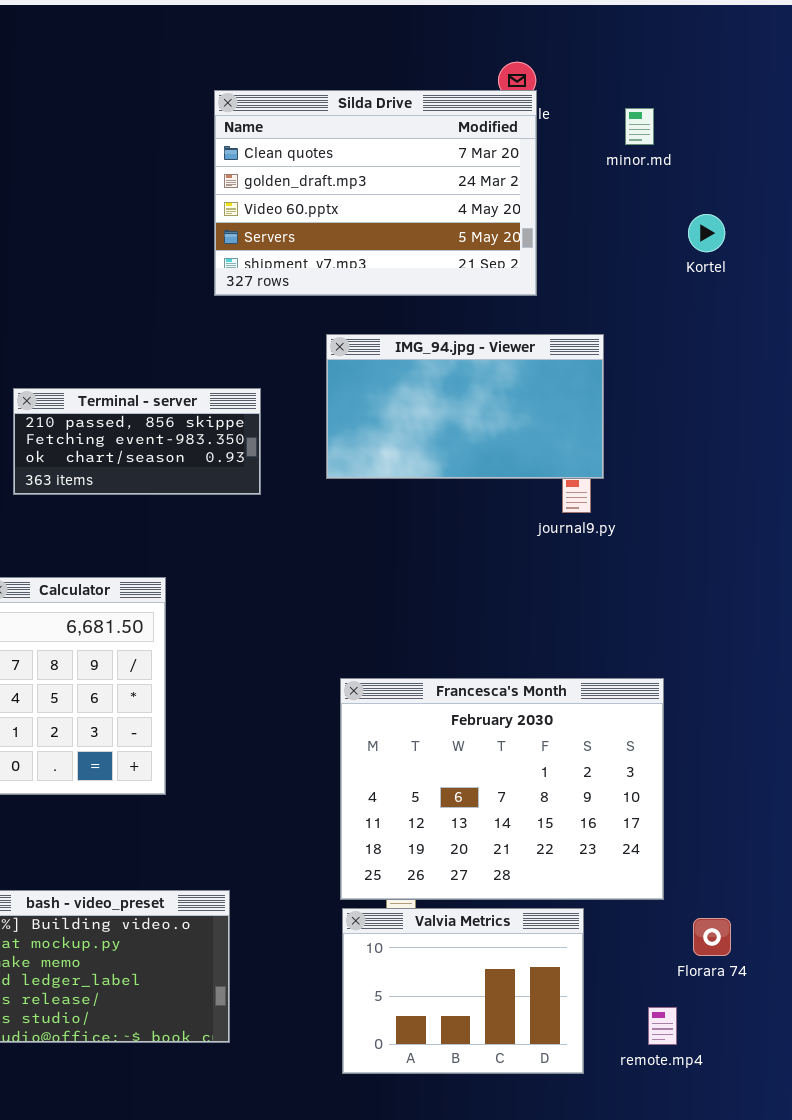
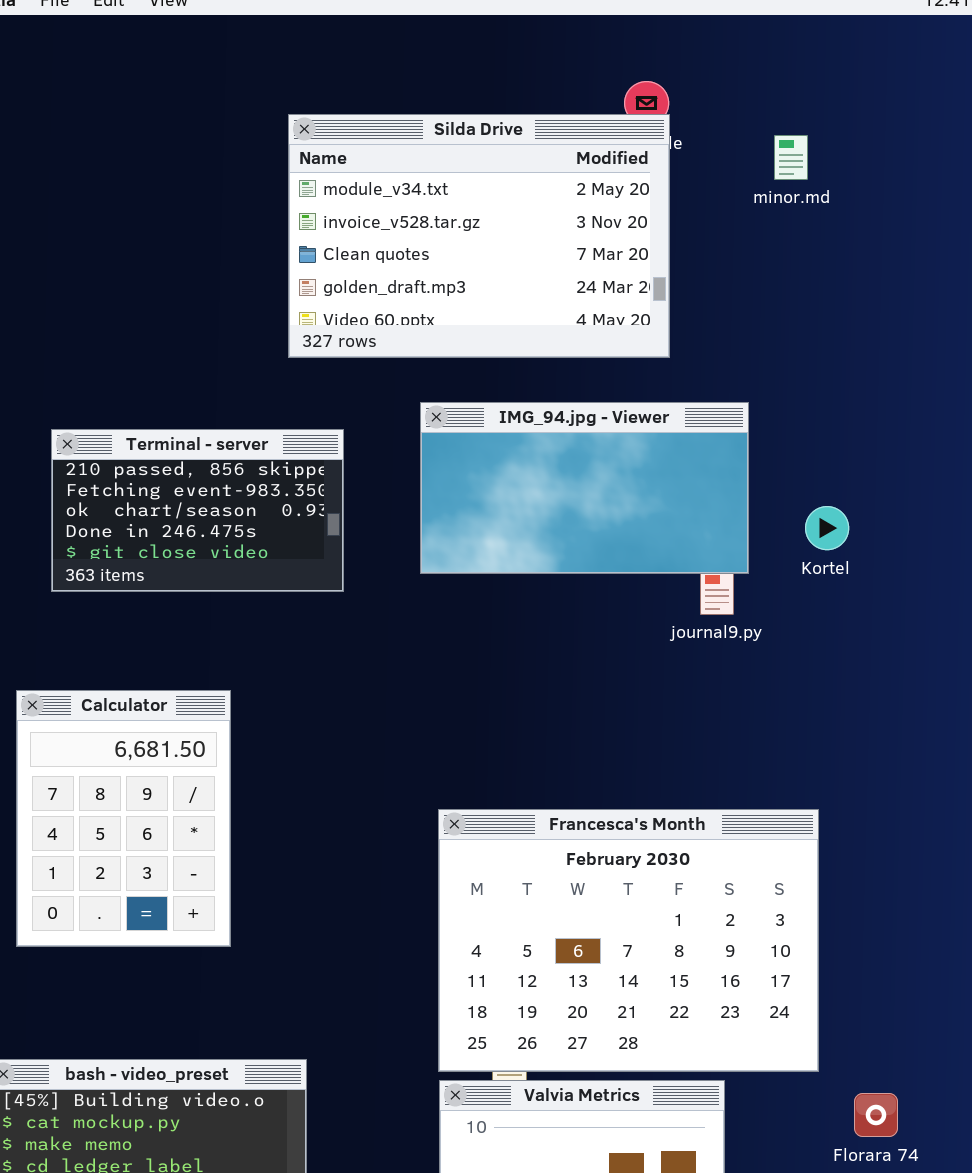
Silda Drive: [214,90,537,296] -> [288,114,670,358], scrolled up 2 rows
Kortel: [688,214,725,252] -> [805,506,849,550], moved
Terminal - server: [13,388,261,495] -> [51,429,344,592], resized

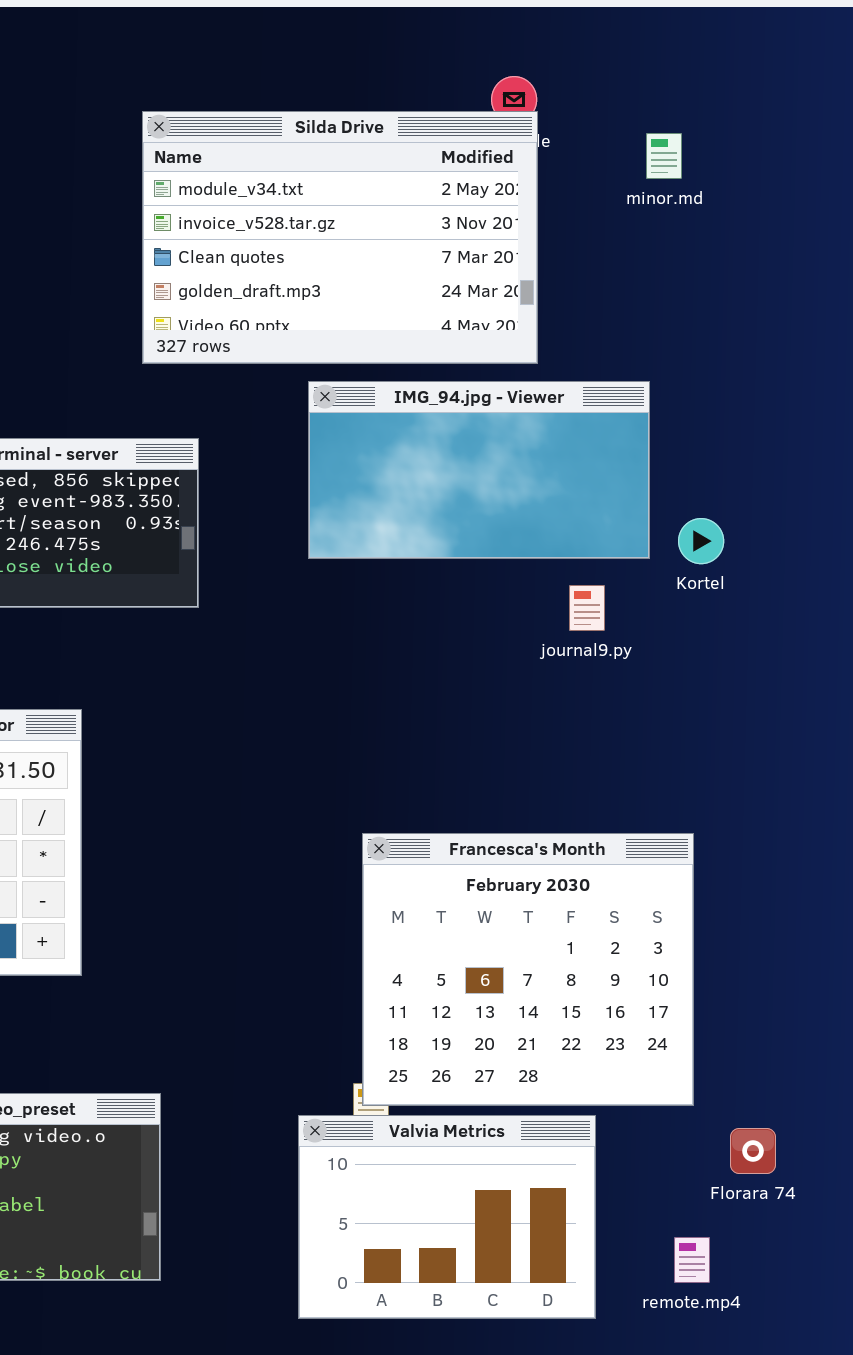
IMG_94.jpg - Viewer: [420,402,749,574] -> [308,381,650,559], moved
Francesca's Month: [438,809,819,1072] -> [362,833,694,1106], resized

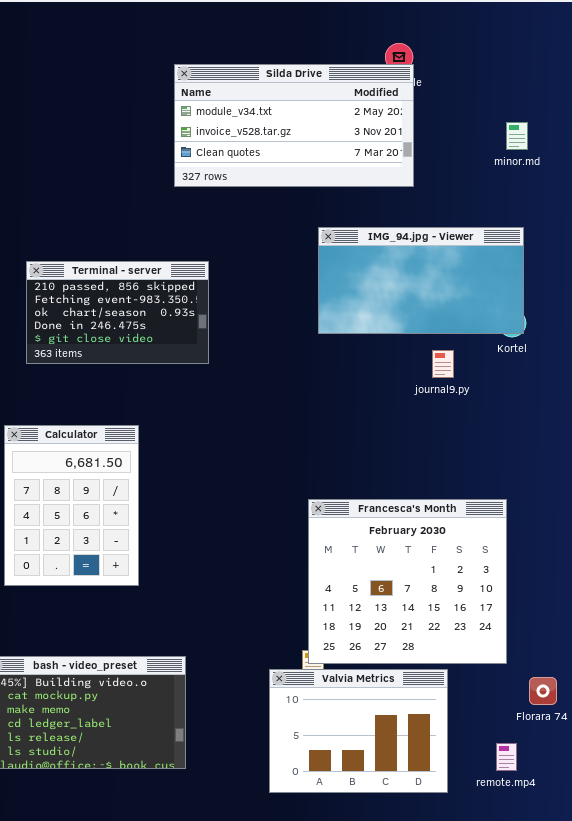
Silda Drive: [142,111,538,364] -> [174,64,414,187], resized
minor.md: [646,133,682,179] -> [506,122,528,150], moved
IMG_94.jpg - Viewer: [308,381,650,559] -> [318,227,524,334], moved

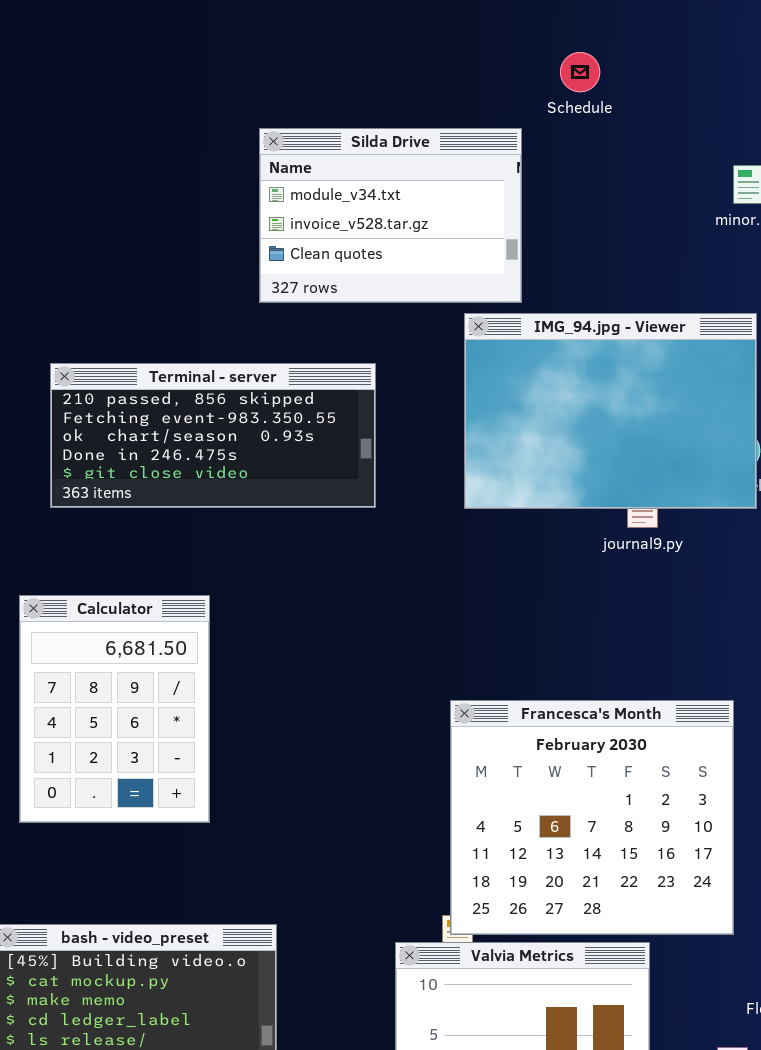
Silda Drive: [174,64,414,187] -> [259,128,522,303], moved, resized
IMG_94.jpg - Viewer: [318,227,524,334] -> [464,313,757,509], resized
Terminal - server: [26,261,209,364] -> [50,363,376,508], resized

